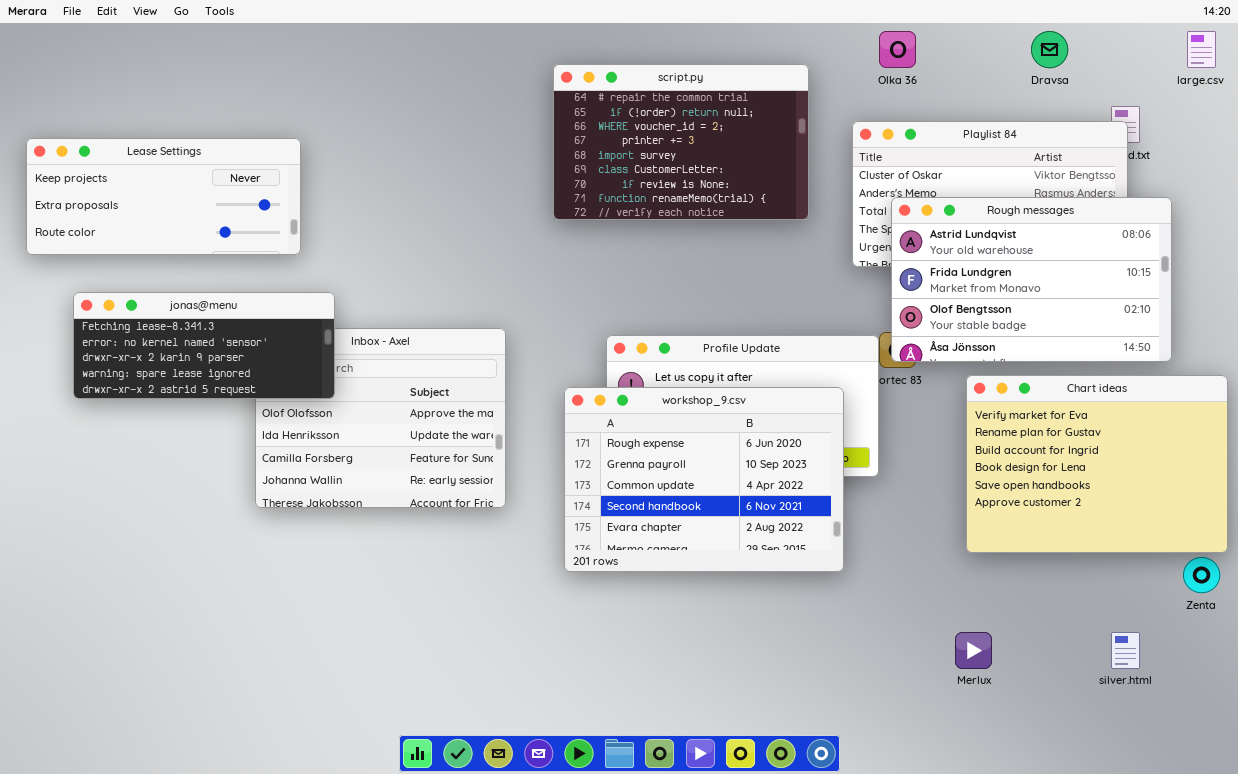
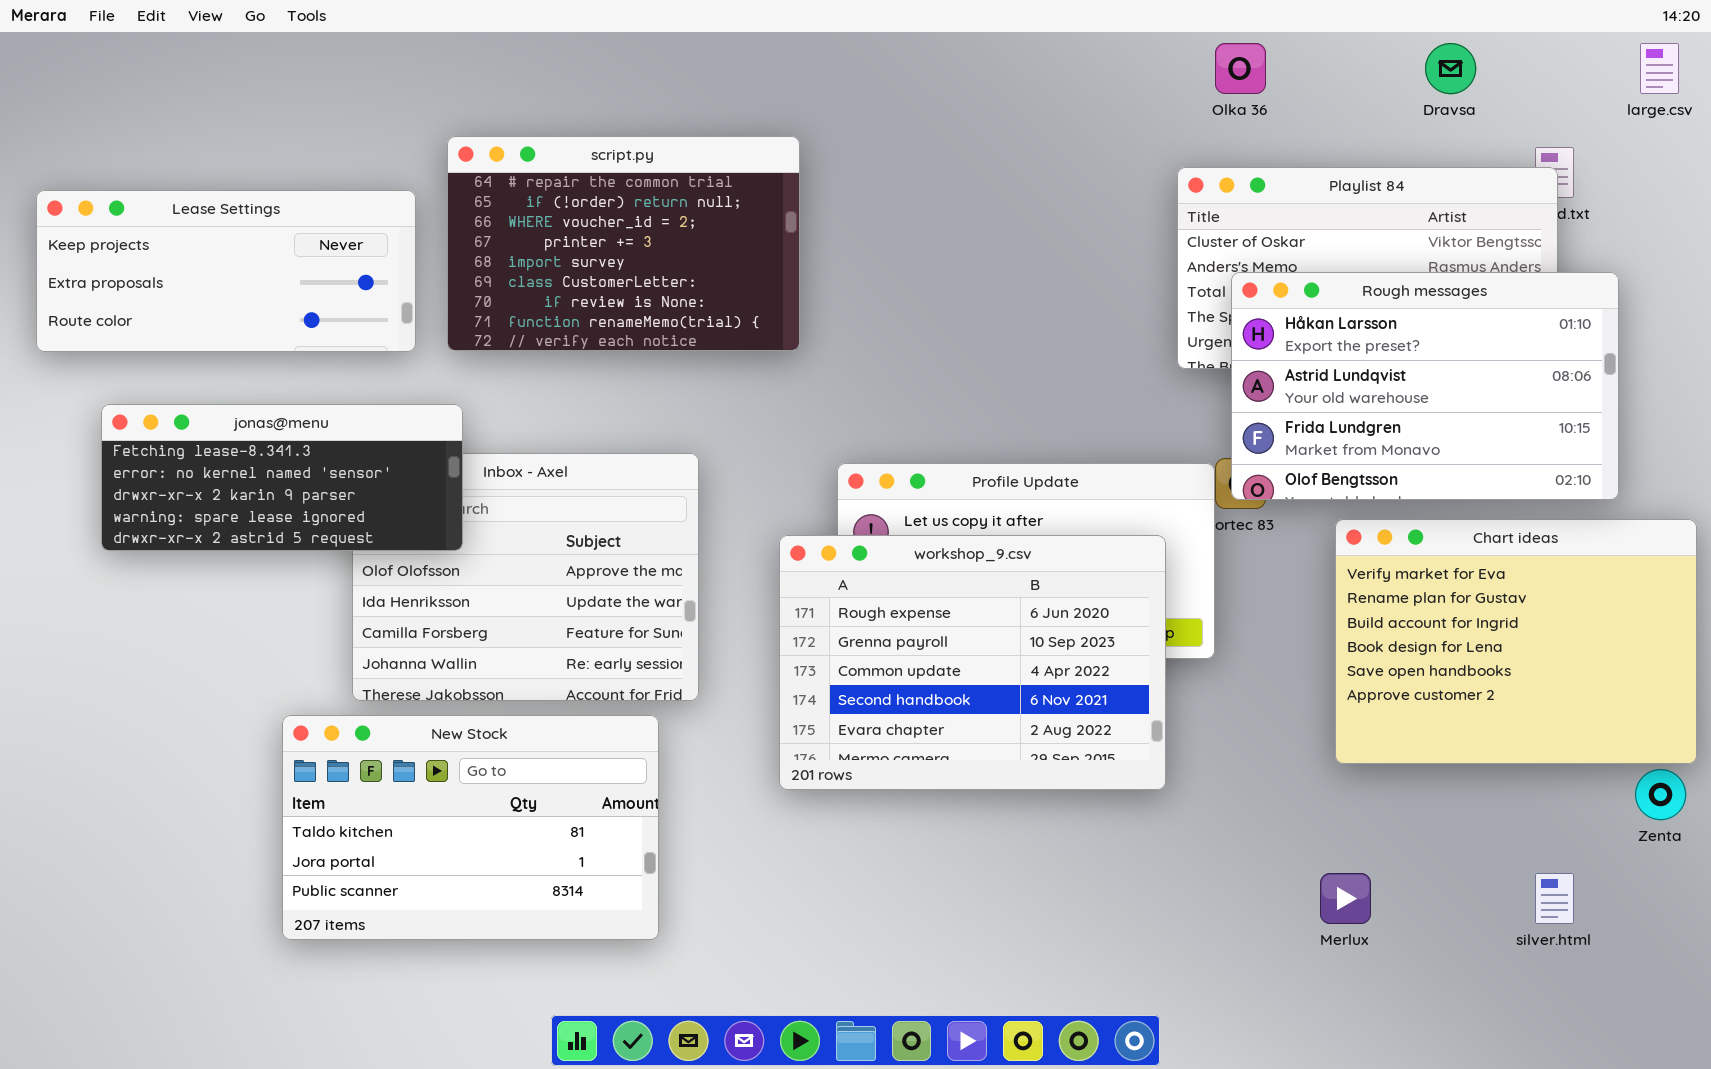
script.py: [553,64,809,220] -> [447,136,800,351], moved
Rough messages: [891,197,1172,362] -> [1231,272,1619,500], scrolled up 1 row
New Stock: none -> [282,715,659,940], opened

